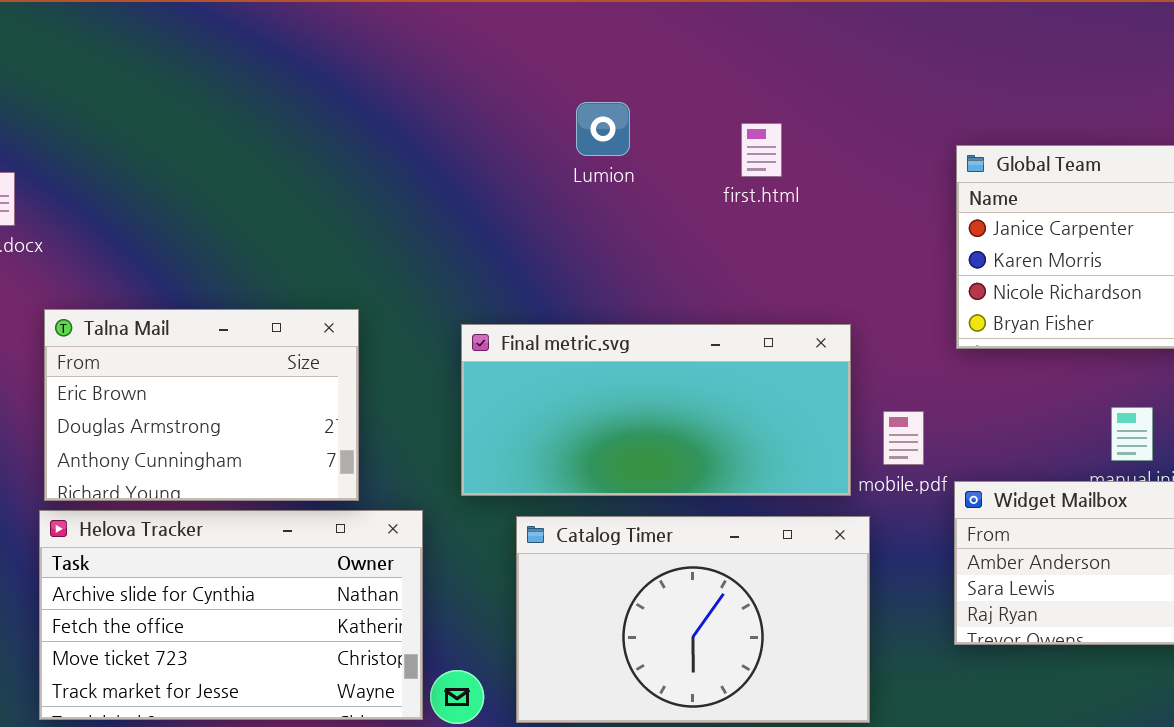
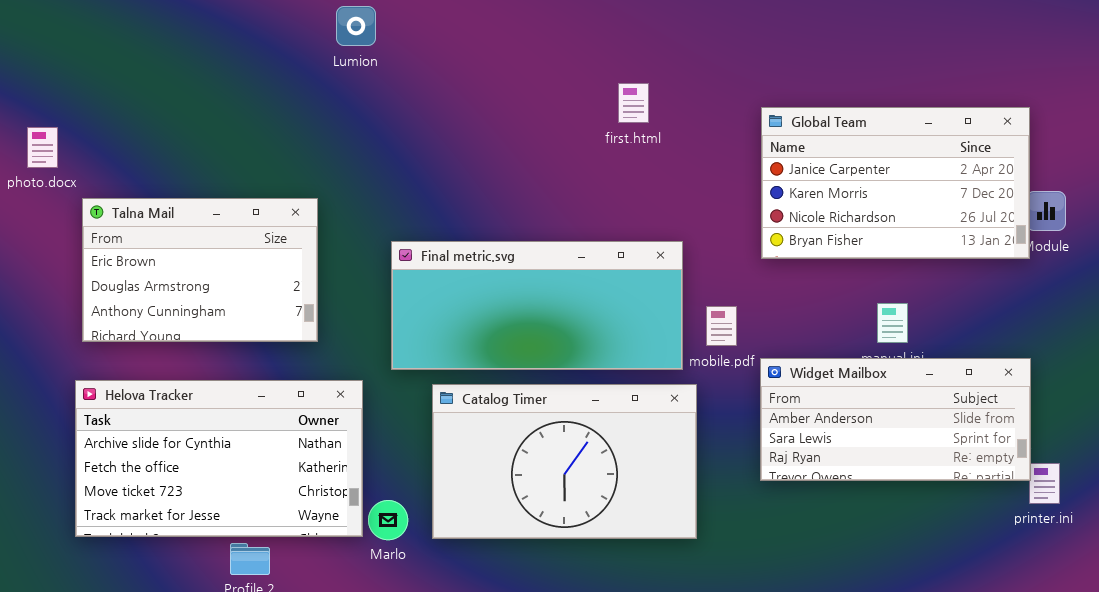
Lumion: [576,102,630,156] -> [336,6,376,46], moved
first.html: [741,123,782,177] -> [618,83,649,123], moved
Talna Mail: [44,309,359,501] -> [82,198,318,342], moved

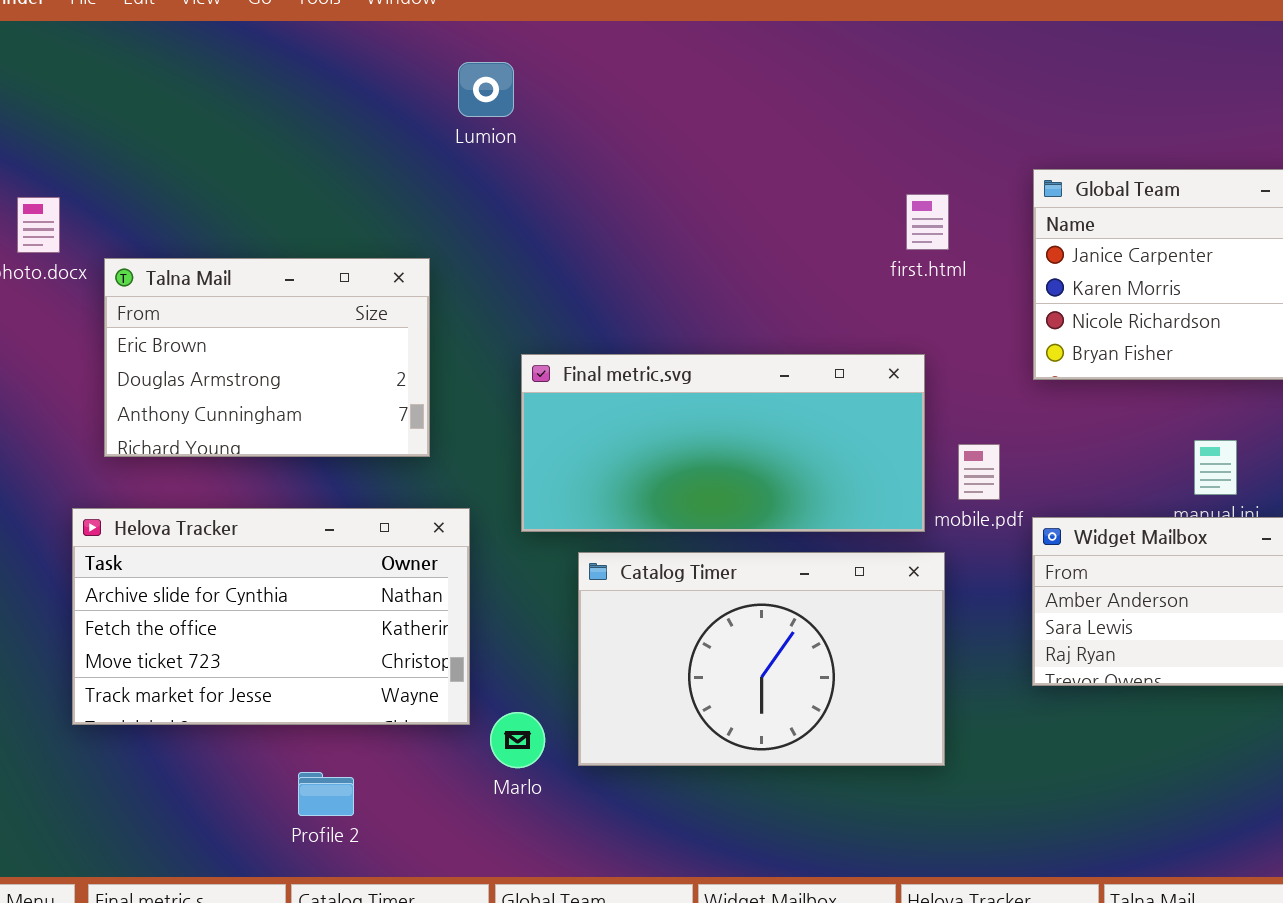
Lumion: [336,6,376,46] -> [458,62,514,117], moved
first.html: [618,83,649,123] -> [906,194,949,250], moved
Talna Mail: [82,198,318,342] -> [104,258,430,457], moved
Helova Tracker: [75,380,363,537] -> [72,508,470,725], moved

